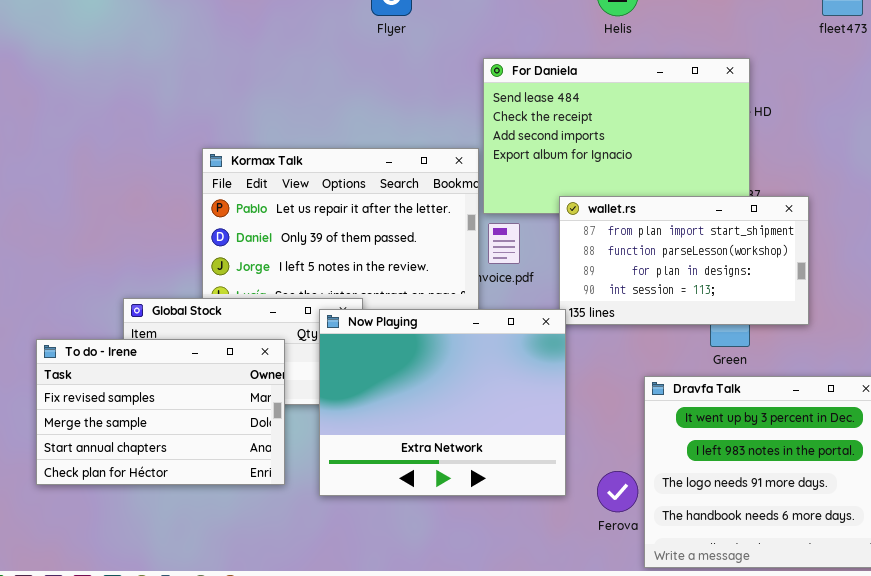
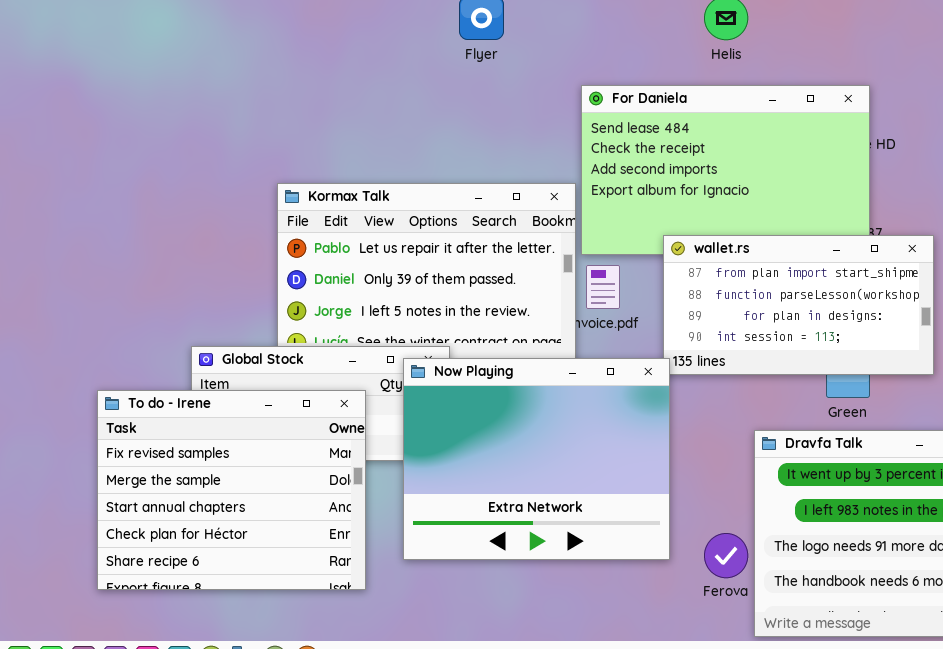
To do - Irene: [36,339,285,485] -> [97,390,366,590], resized

